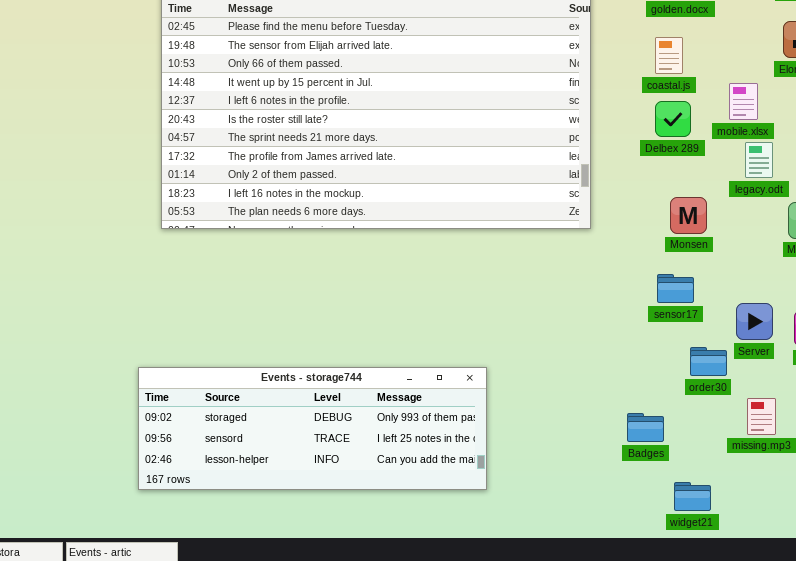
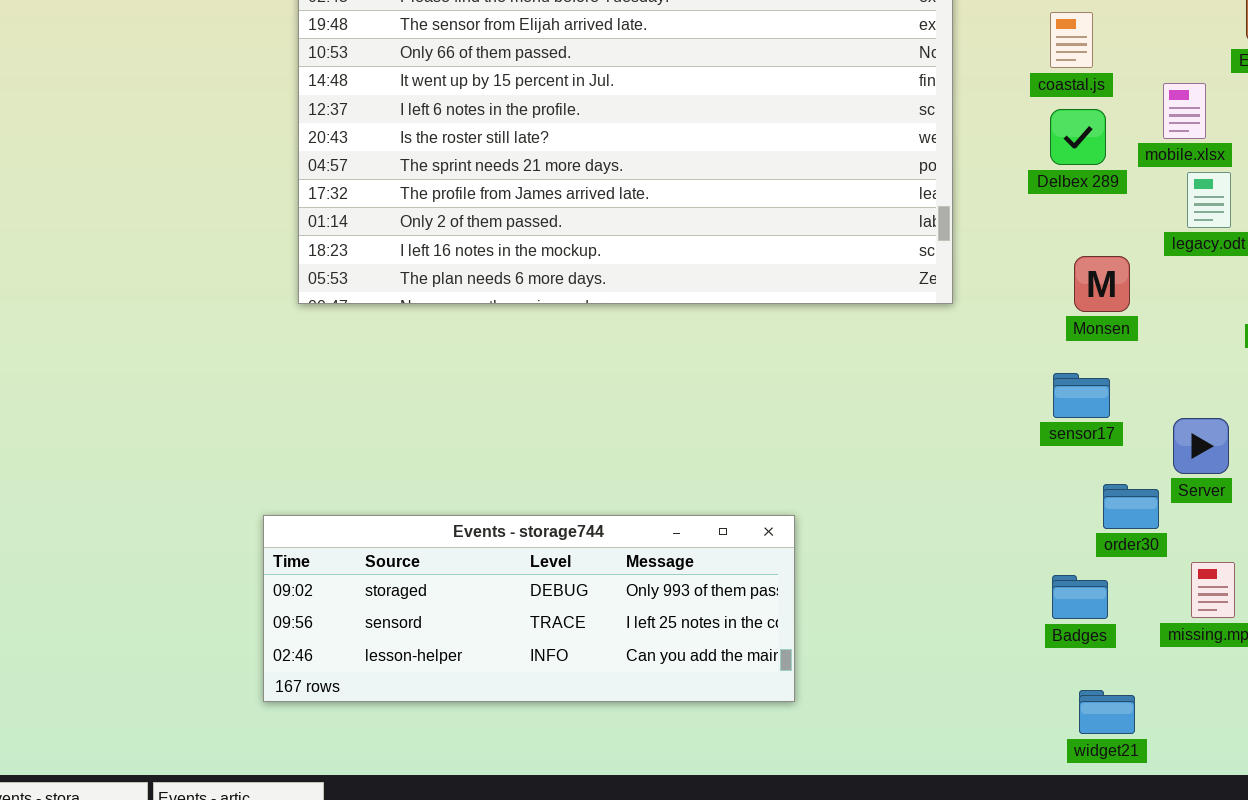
Badges: [627,413,664,442] -> [1052,575,1108,619], moved

